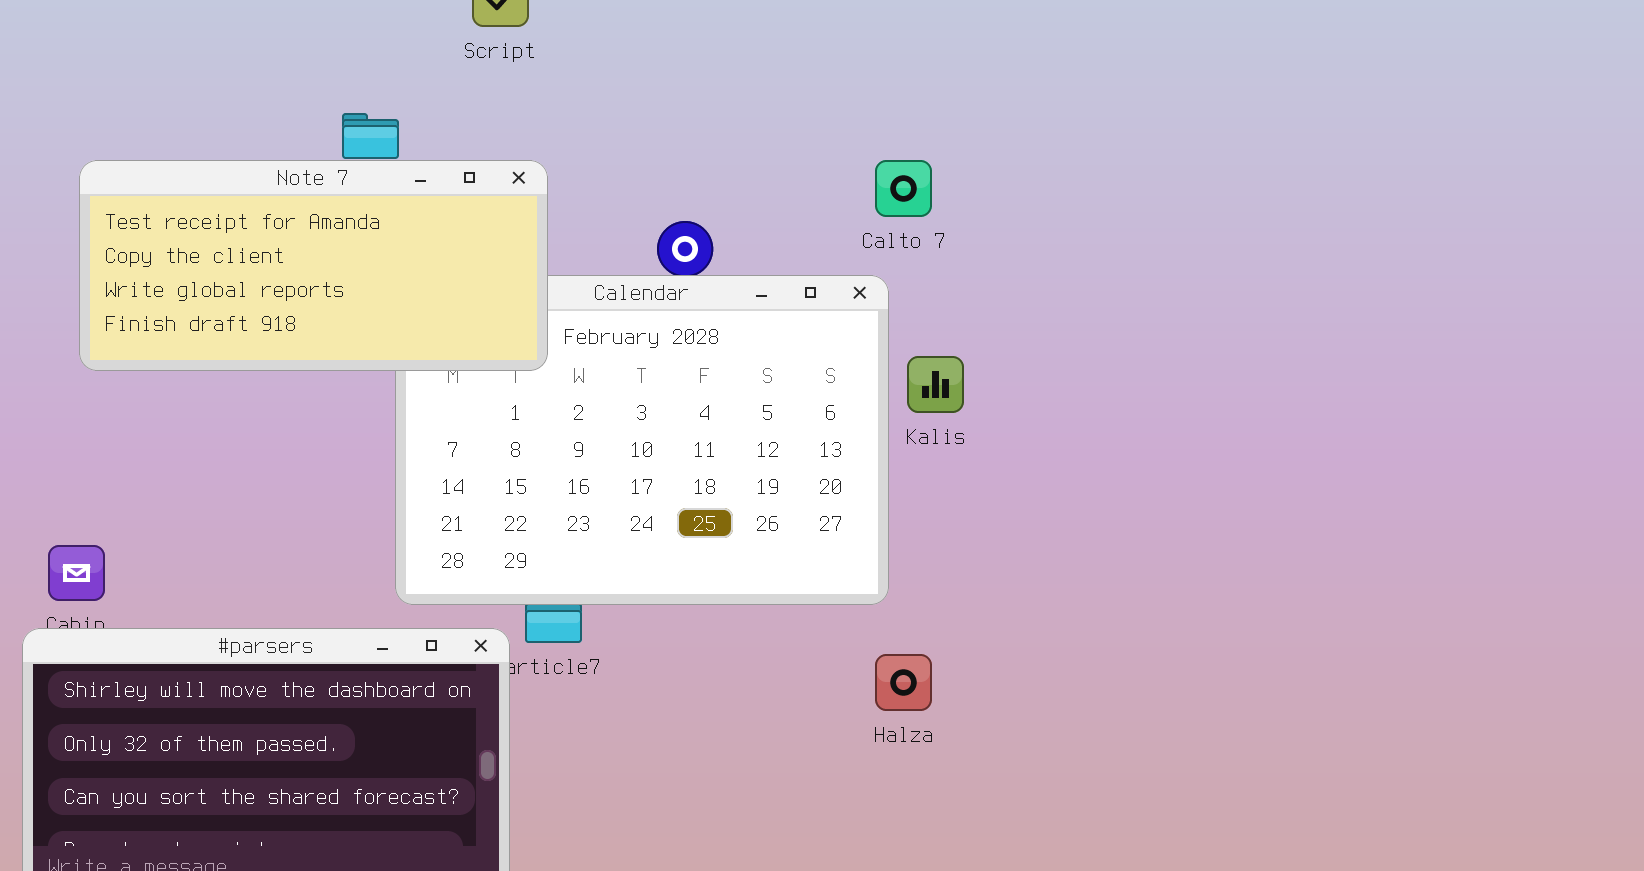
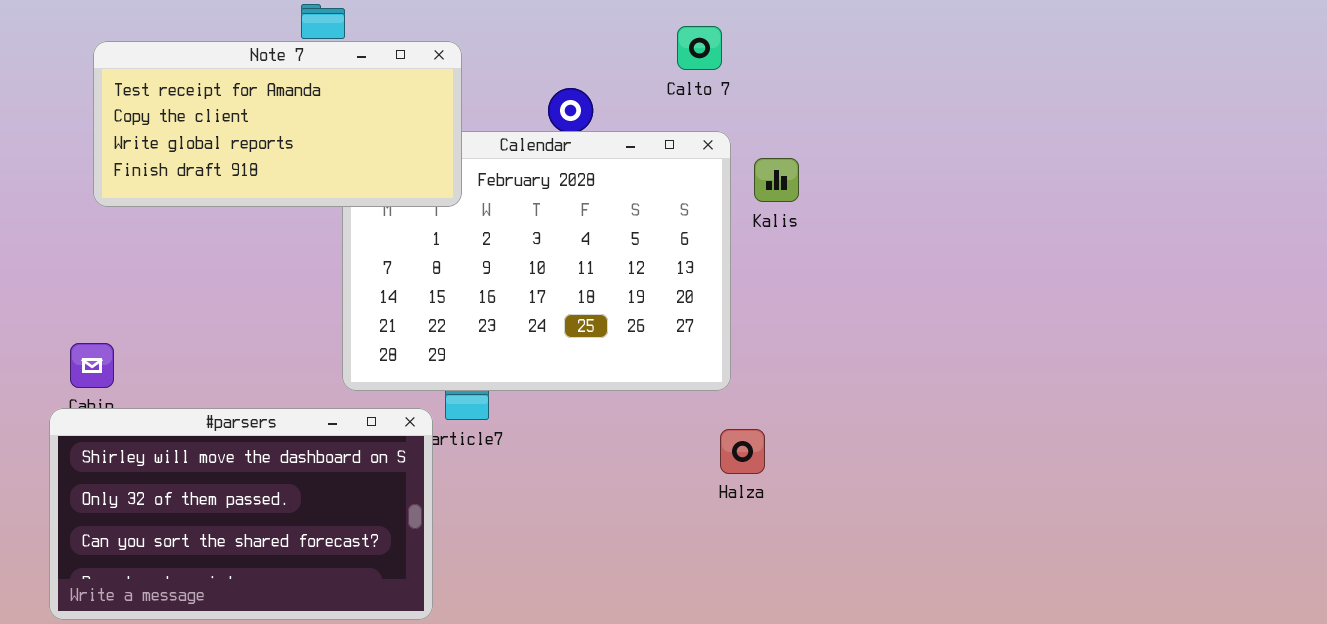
Calto 7: [875,160,932,217] -> [677,26,722,70], moved
Kalis: [907,356,964,413] -> [754,158,799,202], moved

